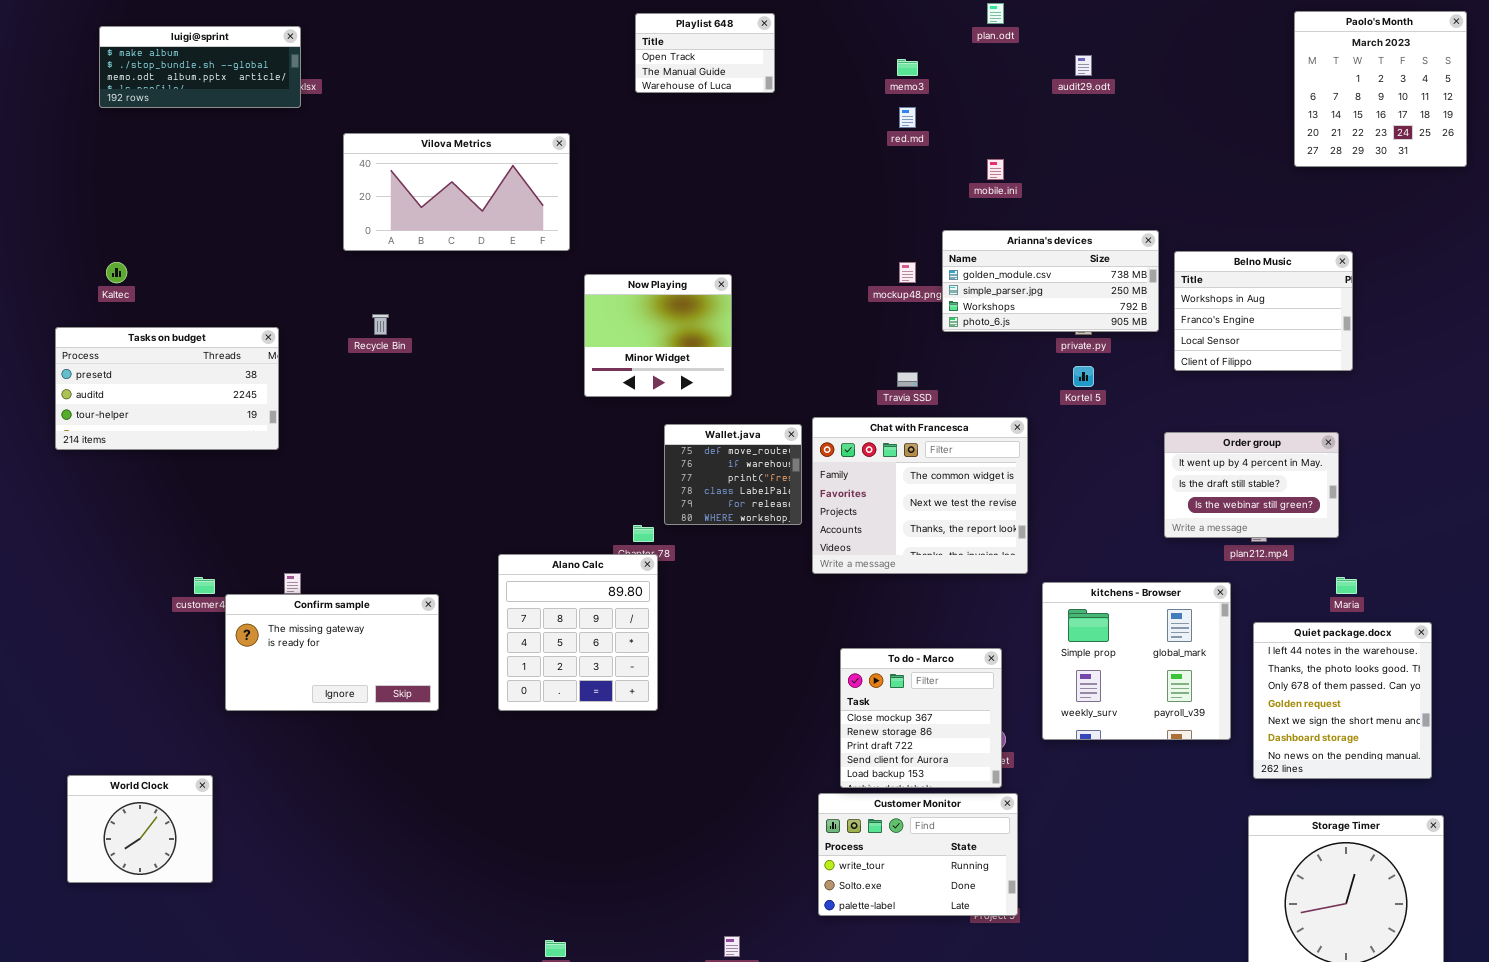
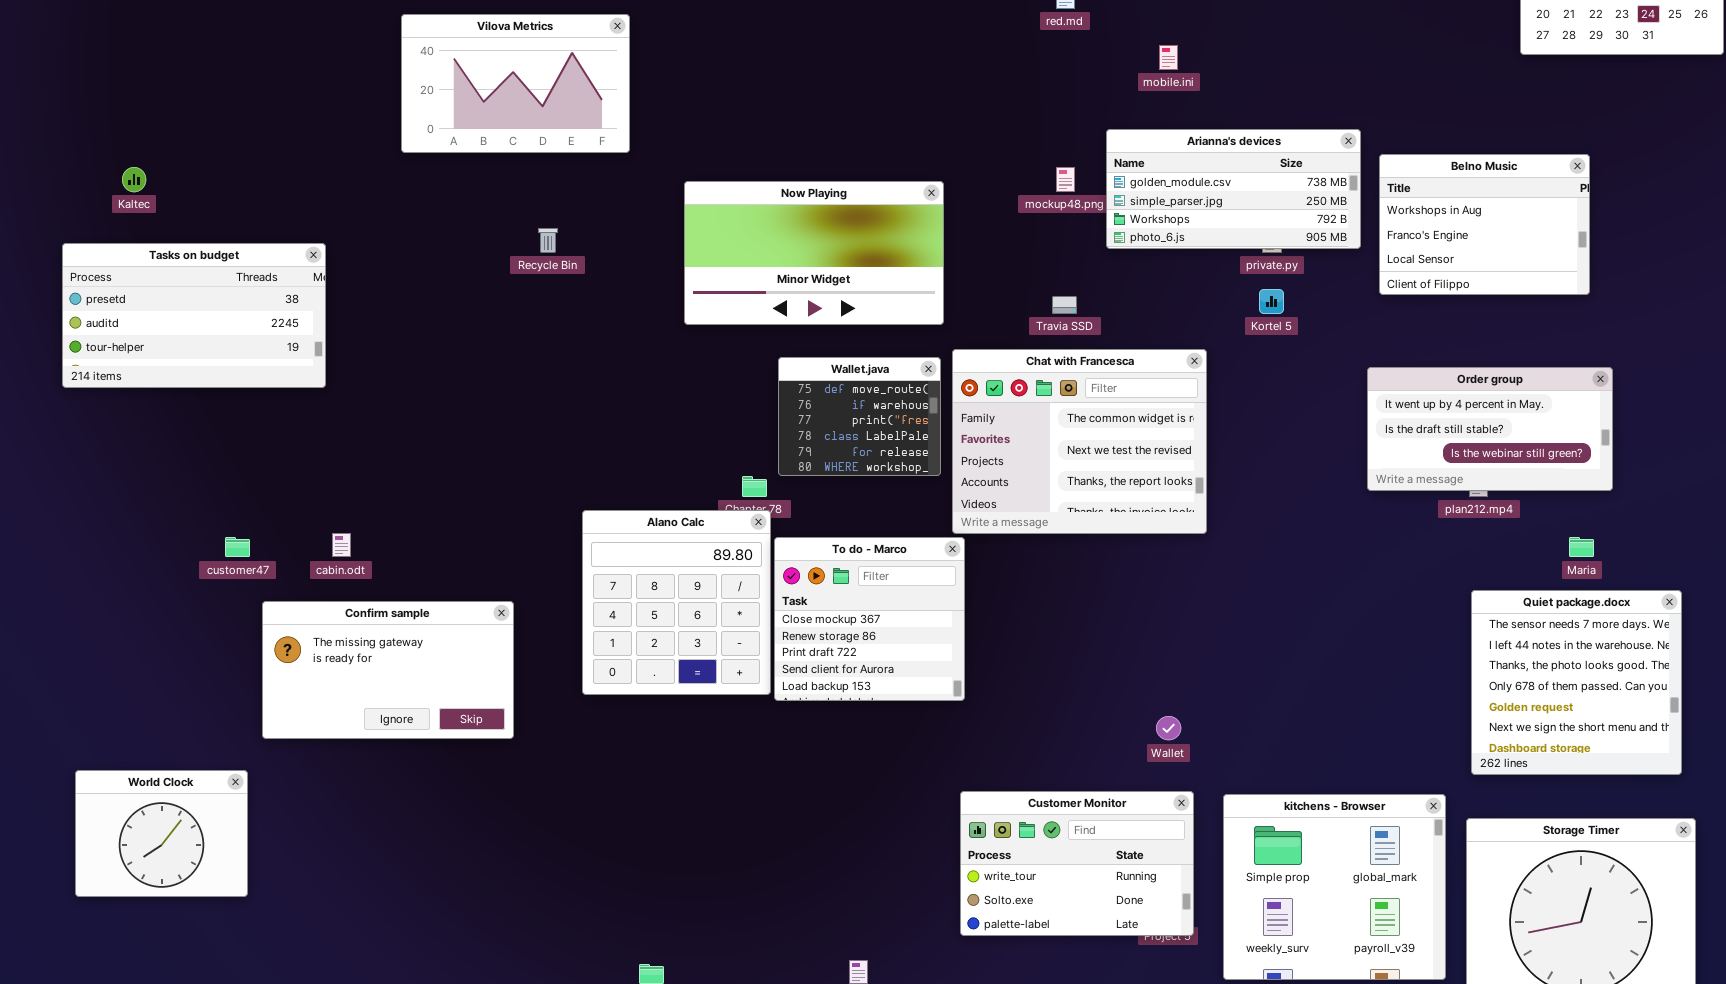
Vilova Metrics: [343,133,570,251] -> [401,14,630,153], resized
Now Playing: [584,274,732,397] -> [684,181,944,325], resized
Recycle Bin: [372,314,389,335] -> [538,228,558,253], moved
Order group: [1164,432,1339,538] -> [1367,367,1613,491], resized
kitchens - Browser: [1042,582,1231,740] -> [1223,794,1446,980], moved
Confirm sample: [225,594,439,711] -> [262,601,514,739], moved
Quiet package.docx: [1253,622,1432,779] -> [1471,590,1682,775], scrolled up 1 row
To do - Marco: [840,648,1002,788] -> [774,537,965,701], moved

